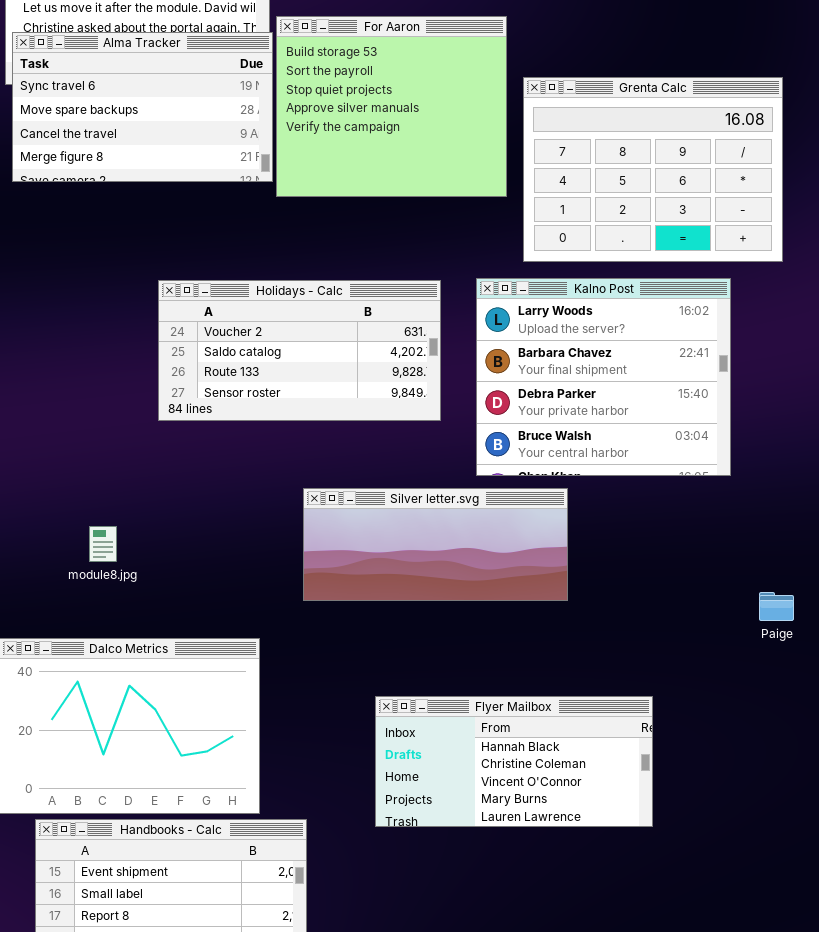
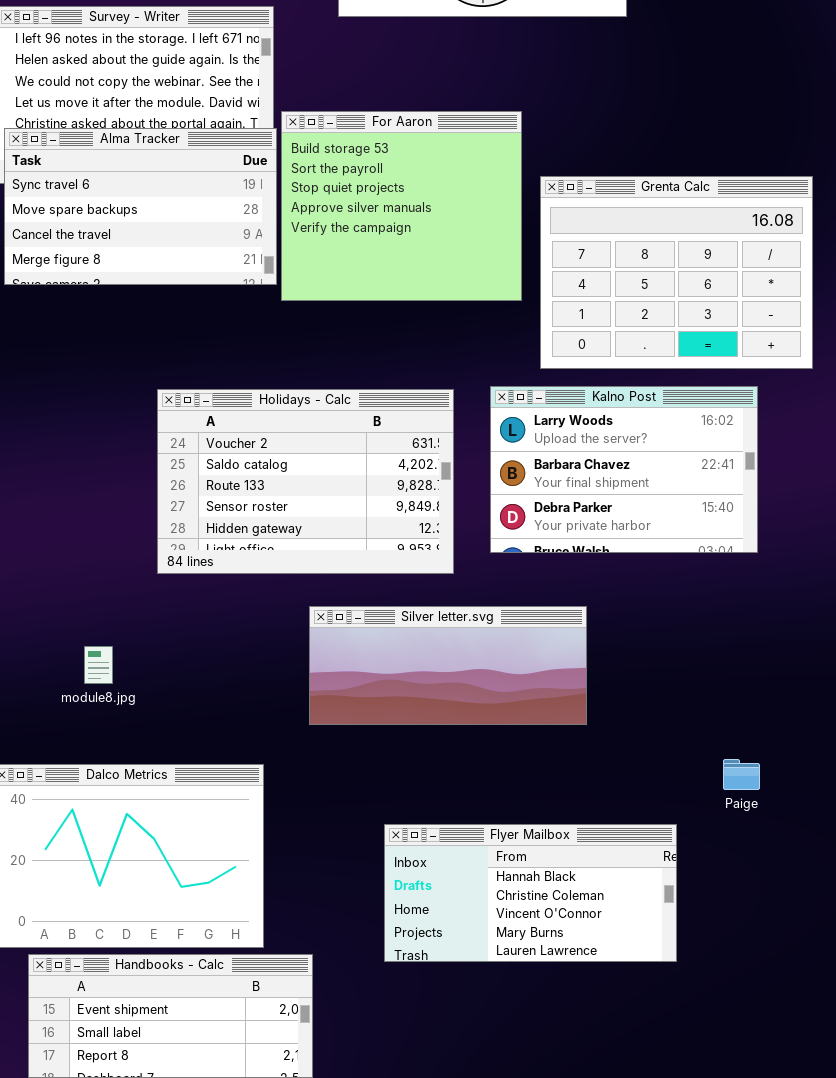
Kalno Post: [476,278,731,476] -> [490,386,758,553], resized
Holidays - Calc: [158,280,441,421] -> [157,389,454,574], resized
Paige: [759,592,794,621] -> [723,759,760,790], moved

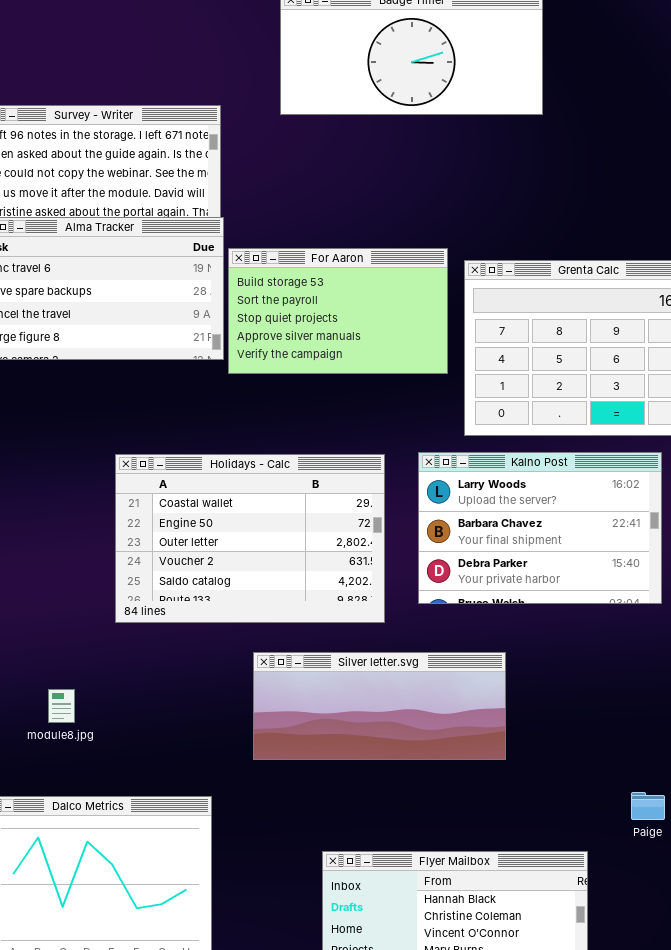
For Aaron: [281,111,522,301] -> [228,248,448,374], resized
Holidays - Calc: [157,389,454,574] -> [115,454,385,623], scrolled up 3 rows

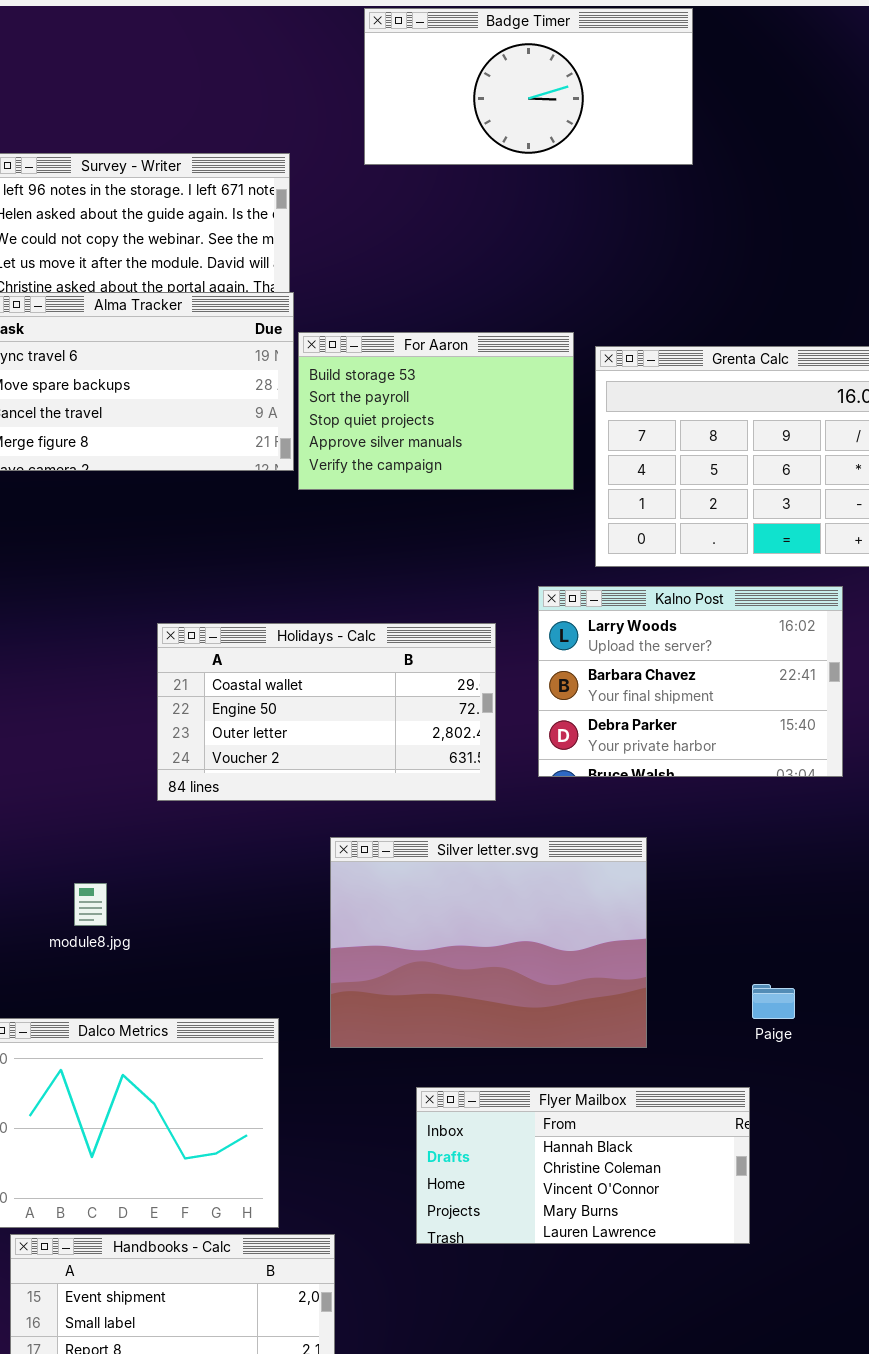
Holidays - Calc: [115,454,385,623] -> [157,623,496,801], resized
Silver letter.svg: [253,652,506,760] -> [330,837,647,1048], resized
Paige: [631,792,665,820] -> [752,984,795,1019], moved

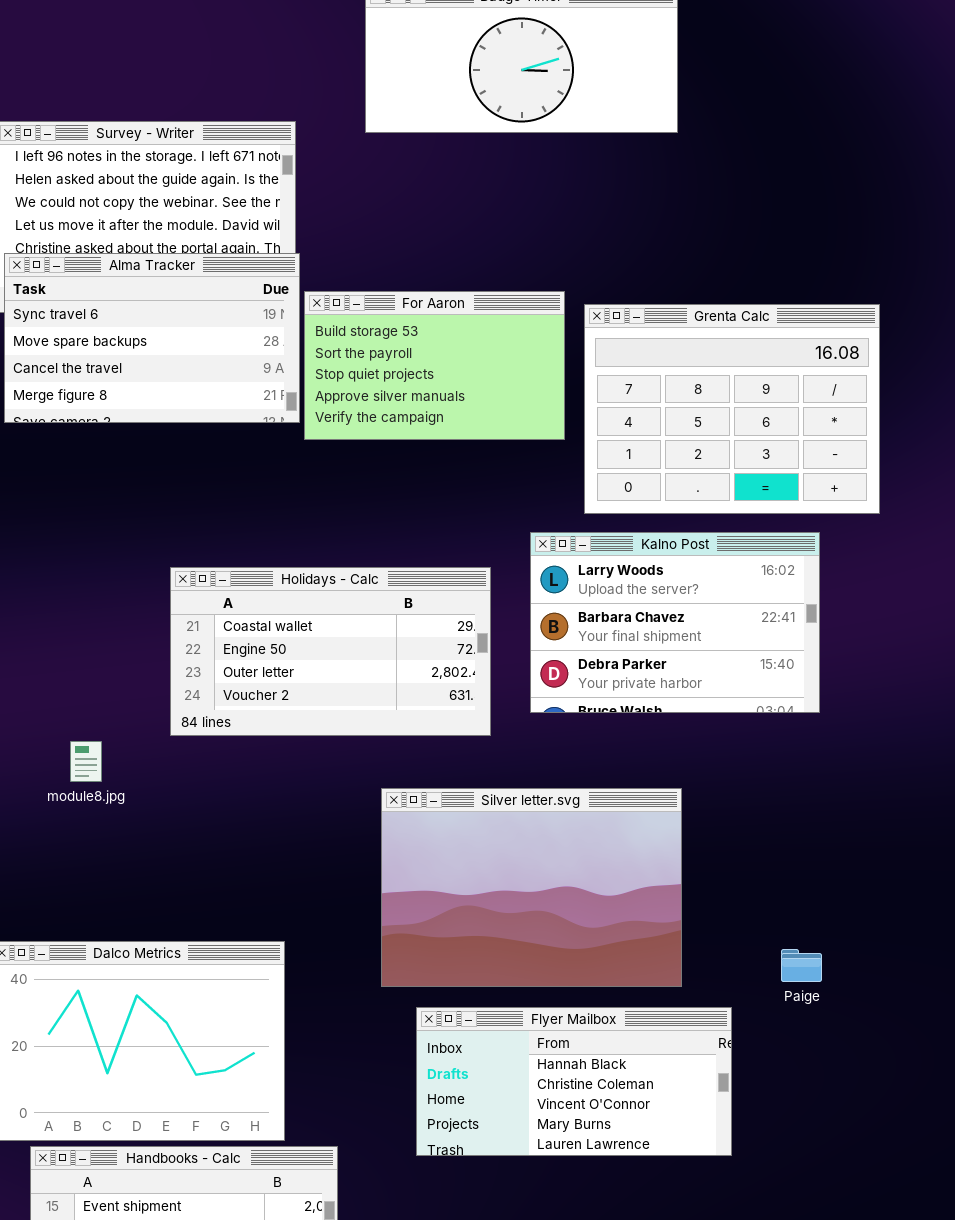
Silver letter.svg: [330,837,647,1048] -> [381,788,682,987], moved
module8.jpg: [74,883,107,926] -> [70,741,102,782], moved
Paige: [752,984,795,1019] -> [781,949,822,982], moved

